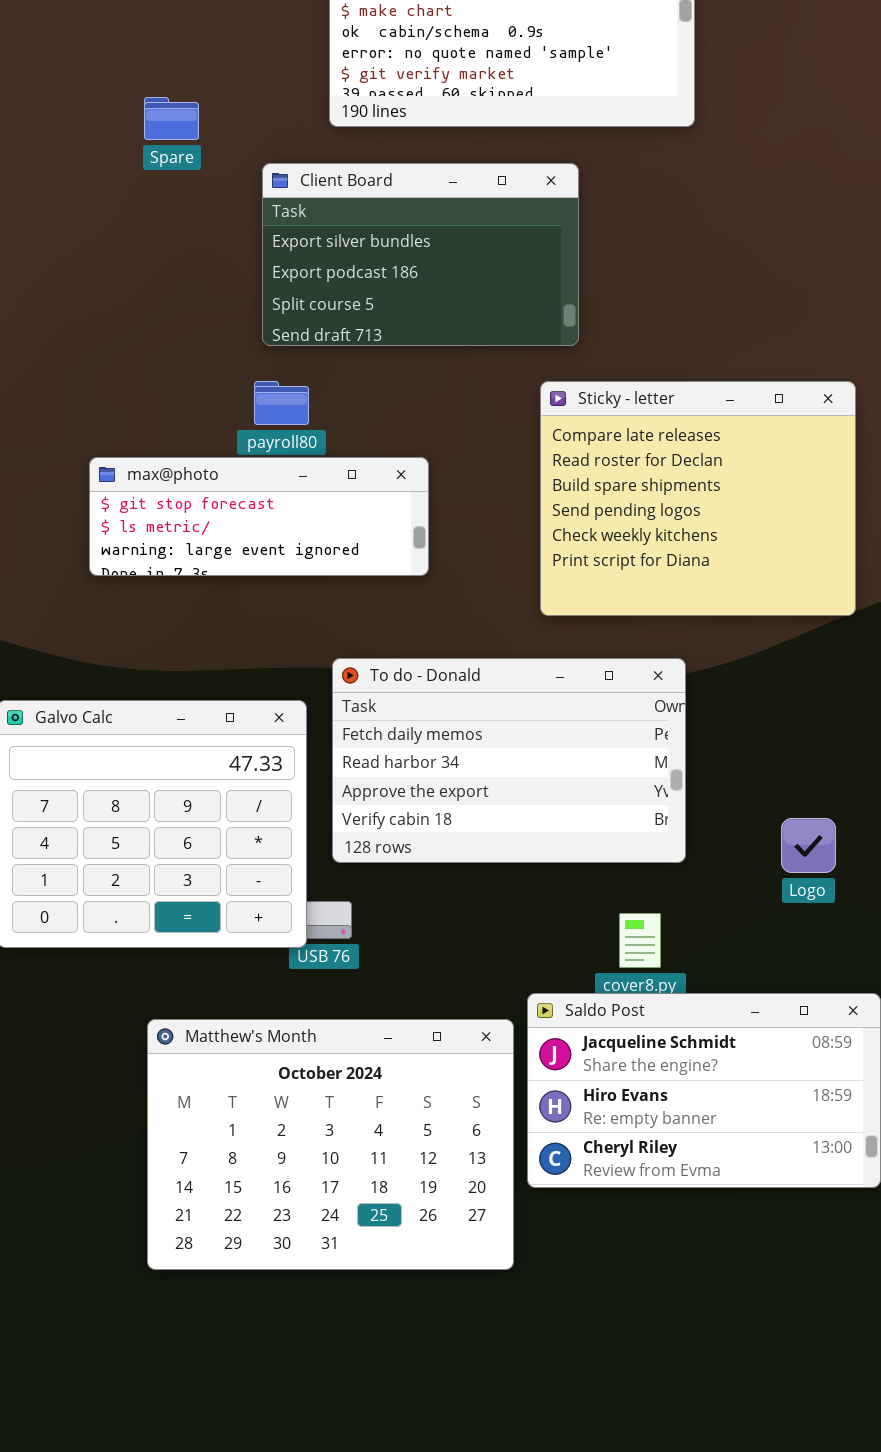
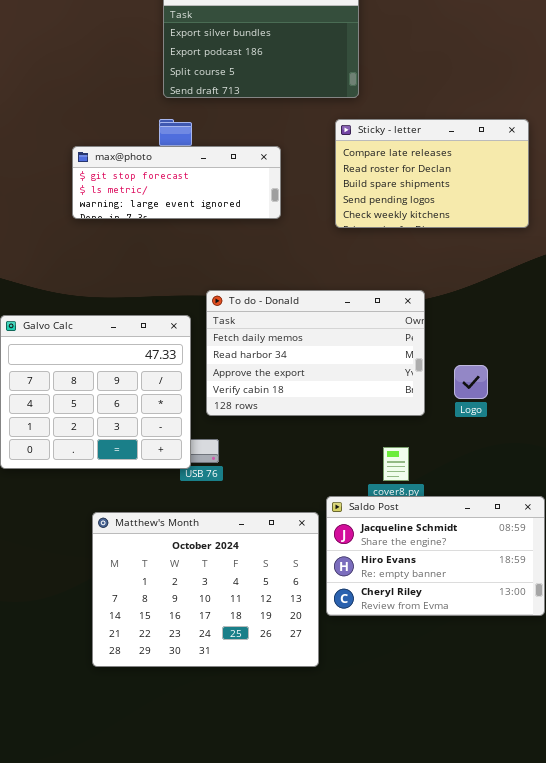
Sticky - letter: [540,381,856,616] -> [335,119,529,228], resized
max@photo: [89,457,429,576] -> [72,146,281,219], moved
Logo: [781,818,836,873] -> [454,365,488,399], moved

